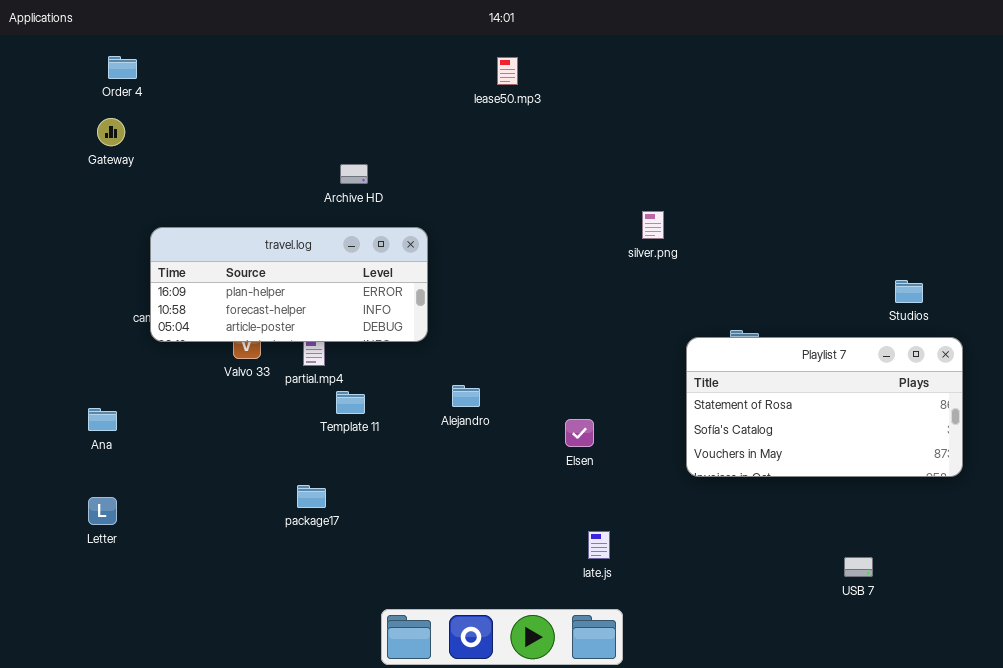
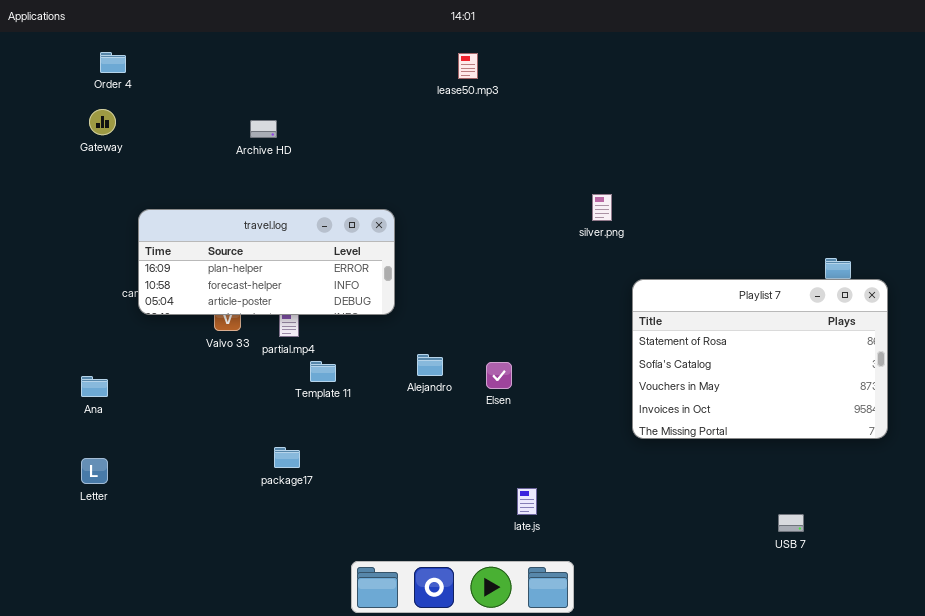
Archive HD: [340,164,368,184] -> [250,120,277,138], moved
Playlist 7: [686,337,963,477] -> [632,279,888,439], resized
Elsen: [565,419,594,447] -> [486,362,512,389], moved
late.js: [588,531,610,559] -> [517,488,537,515], moved

